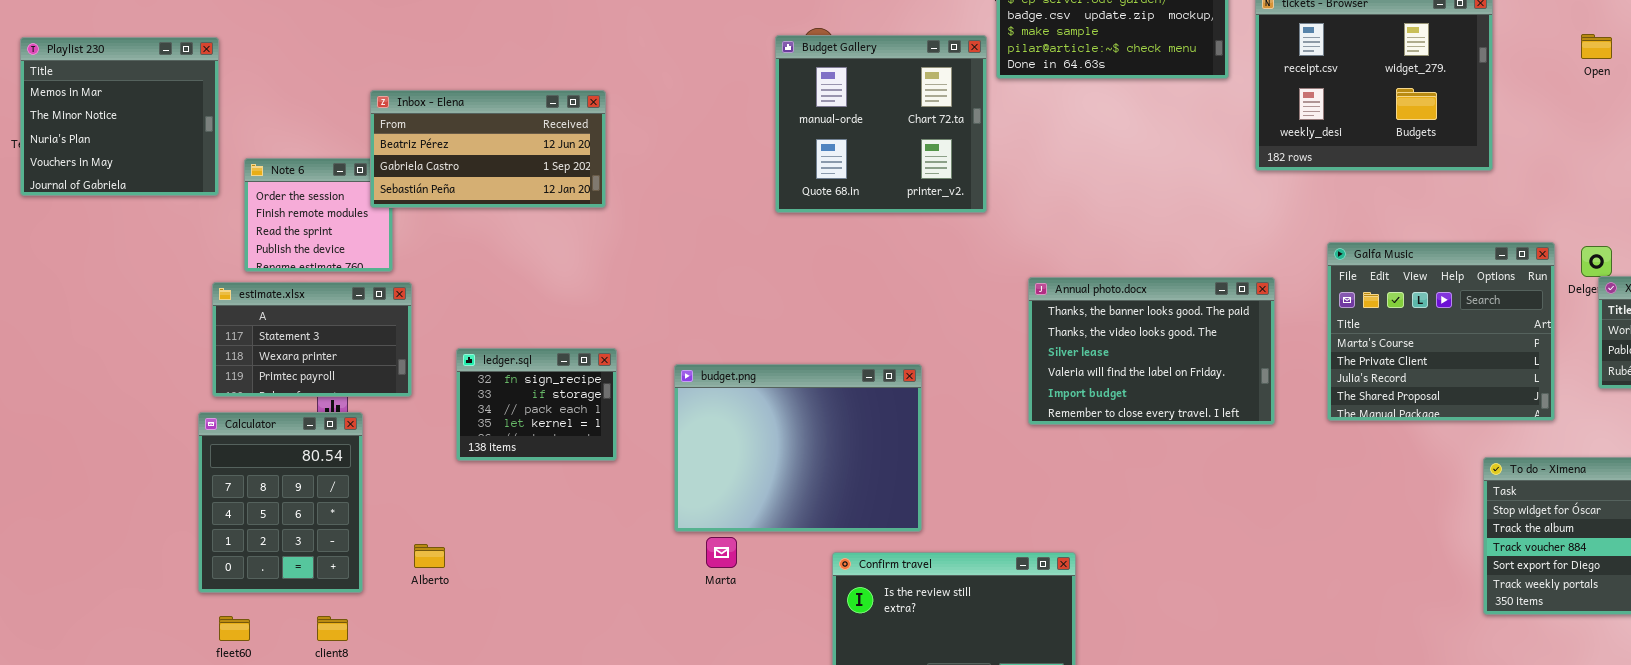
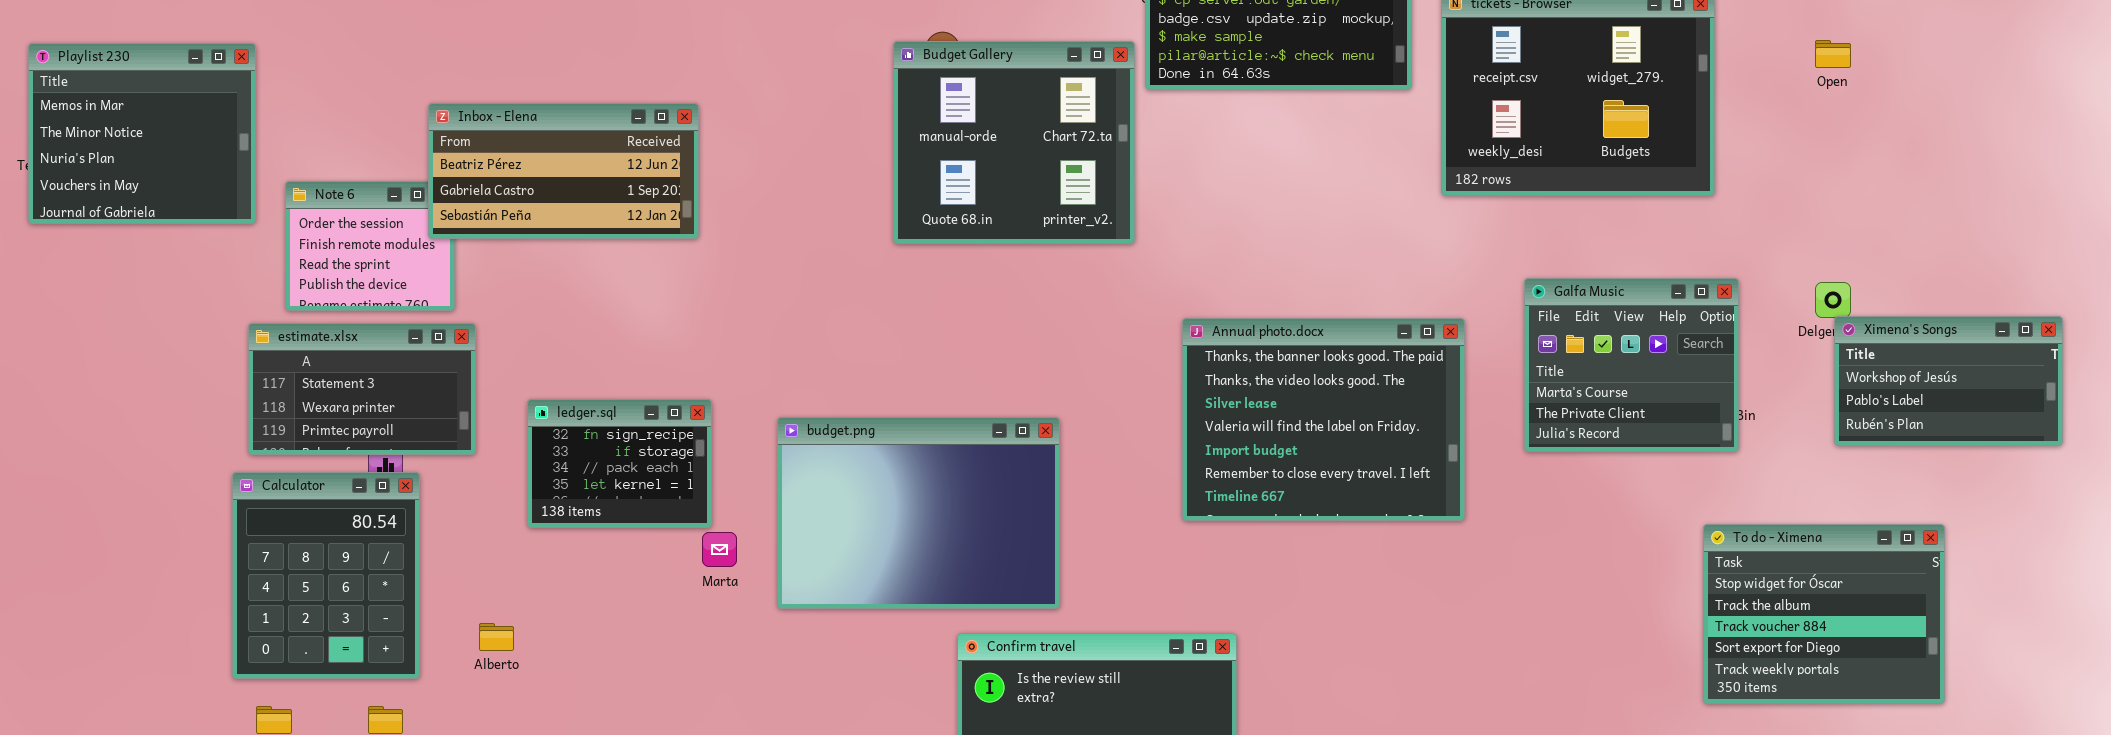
Galfa Music: [1327,242,1555,421] -> [1524,278,1739,452], resized
Annual photo.docx: [1028,277,1275,425] -> [1182,318,1465,521], resized
Marta: [706,537,737,568] -> [702,532,737,567], moved

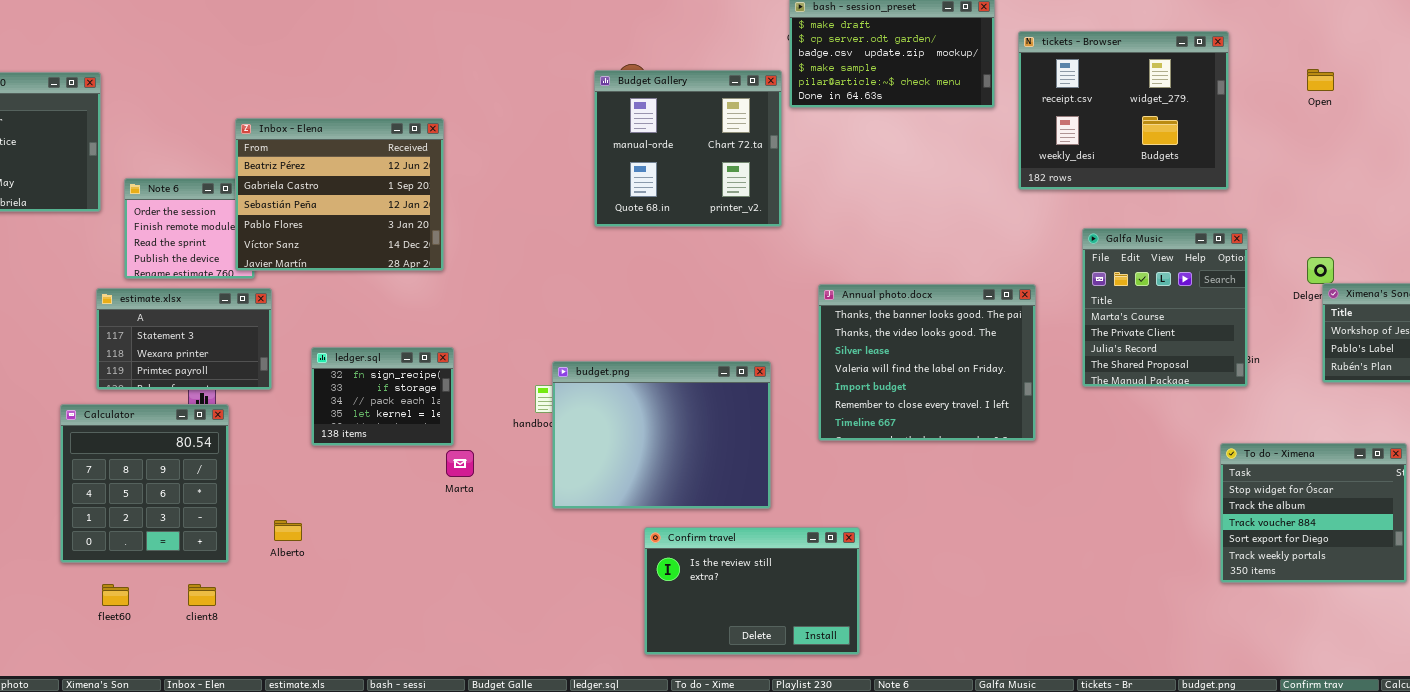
Inbox - Elena: [428,103,699,239] -> [235,118,444,271], resized
Galfa Music: [1524,278,1739,452] -> [1082,228,1248,387], resized
budget.png: [777,417,1060,609] -> [552,361,771,509], moved
Calculator: [232,472,420,679] -> [60,404,229,563], resized

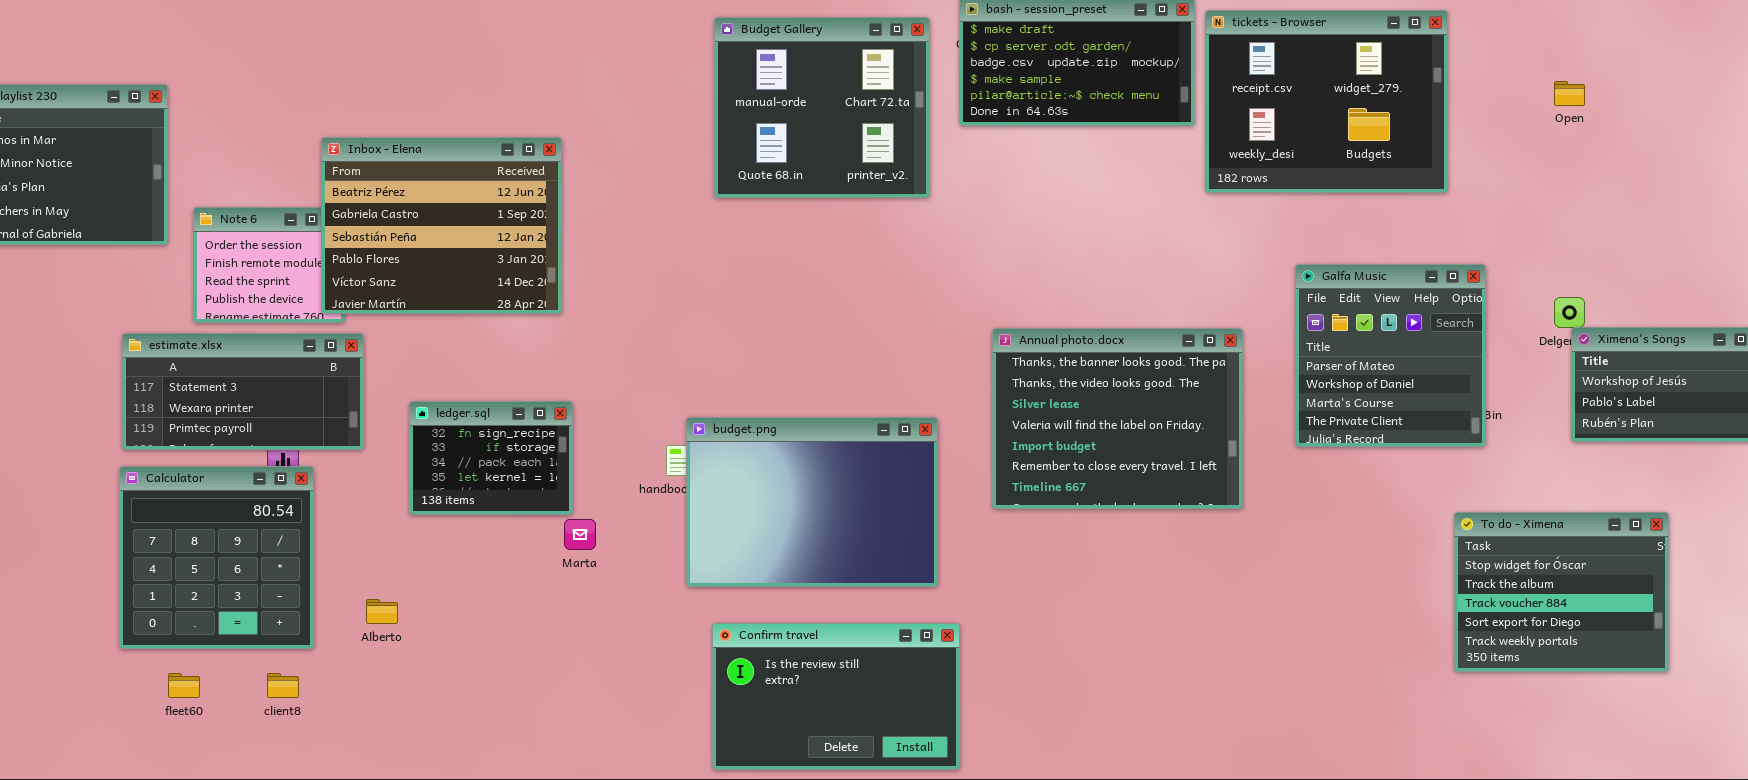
tickets - Browser: [1018,31,1229,190] -> [1205,10,1448,193], moved
Budget Gallery: [594,70,782,227] -> [714,17,930,198], moved
Galfa Music: [1082,228,1248,387] -> [1295,264,1486,447], scrolled up 2 rows
estimate.xlsx: [96,288,272,390] -> [122,333,364,450], resized
Confirm travel: [644,527,860,655] -> [712,623,960,770], moved

